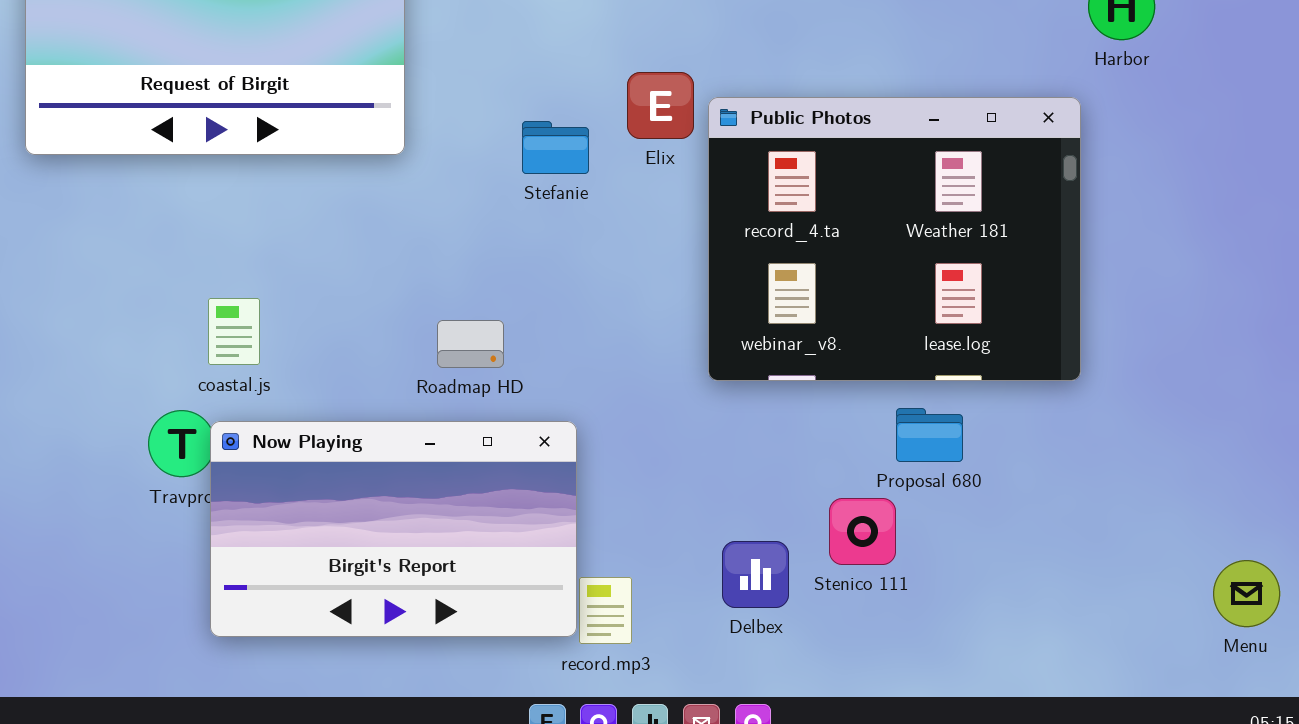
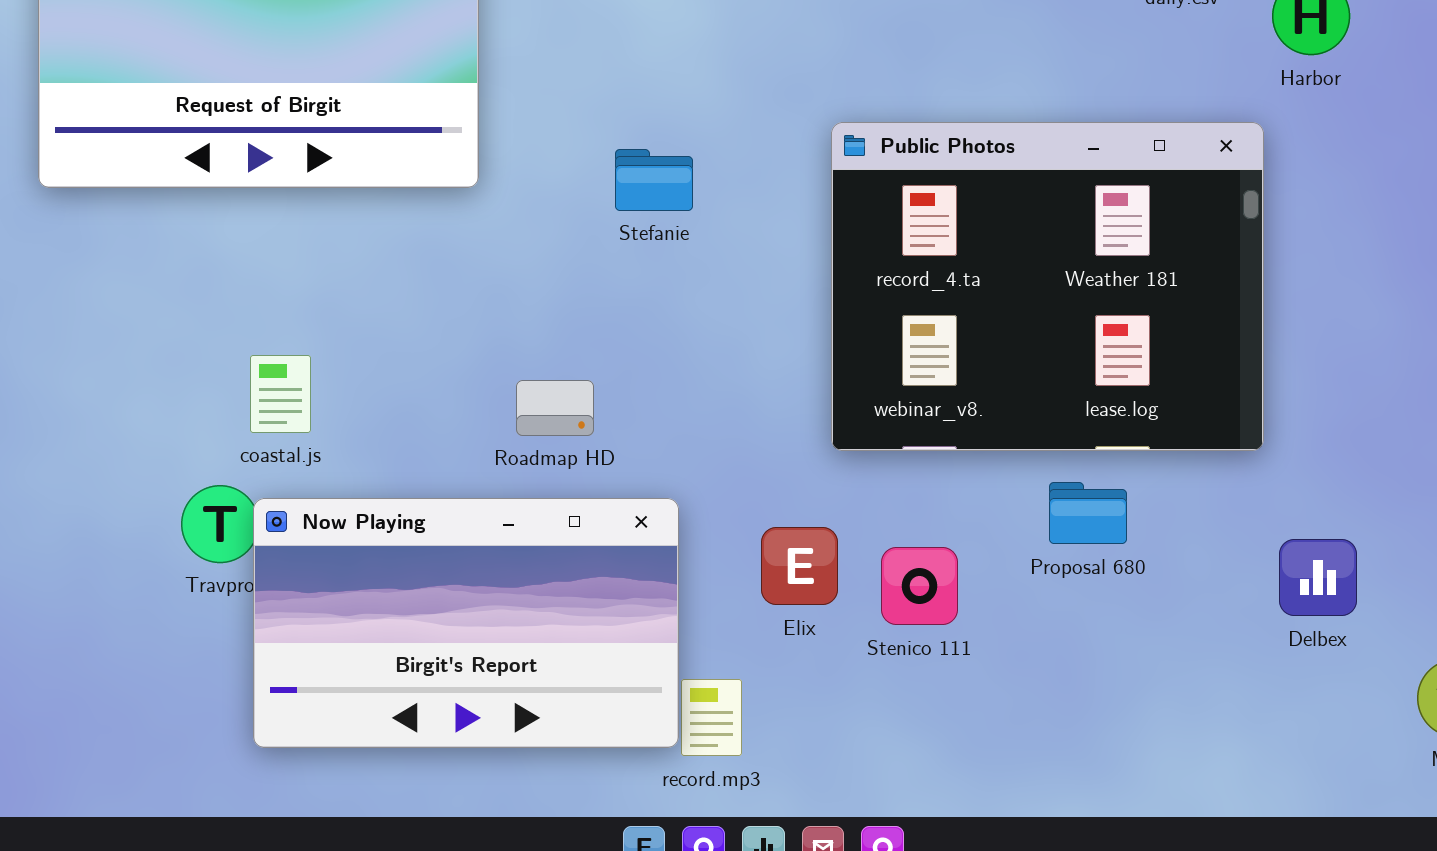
Elix: [627,72,694,139] -> [761,527,838,605], moved
Stenico 111: [829,498,896,565] -> [881,547,958,625], moved
Delbex: [722,541,789,608] -> [1279,539,1357,616], moved

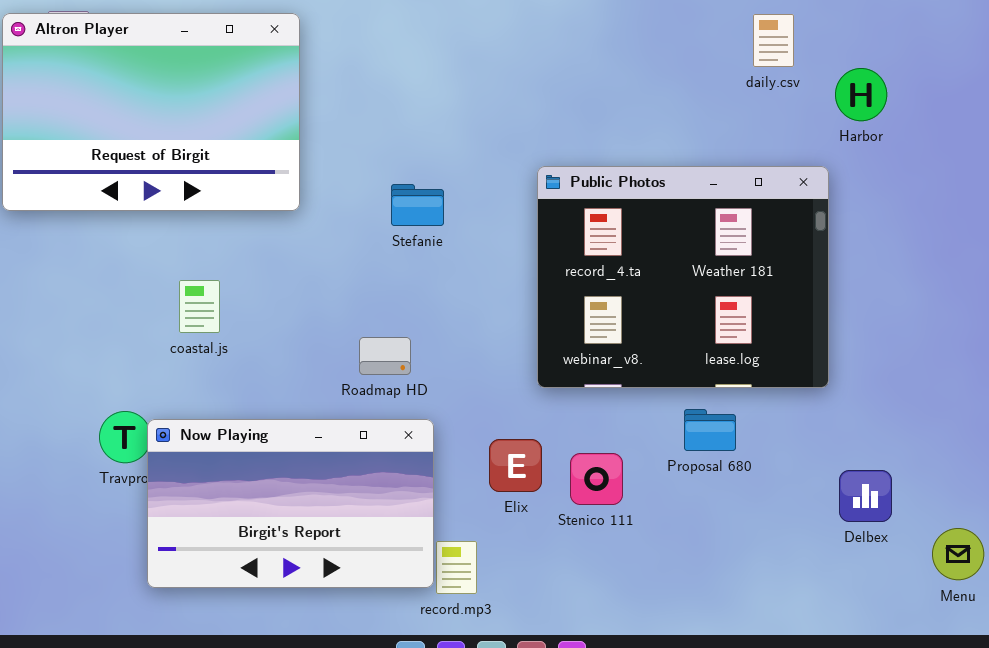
coastal.js: [250,355,311,433] -> [179,280,220,333], moved
Roadmap HD: [516,380,594,436] -> [359,337,411,375], moved
Delbex: [1279,539,1357,616] -> [839,470,892,522], moved

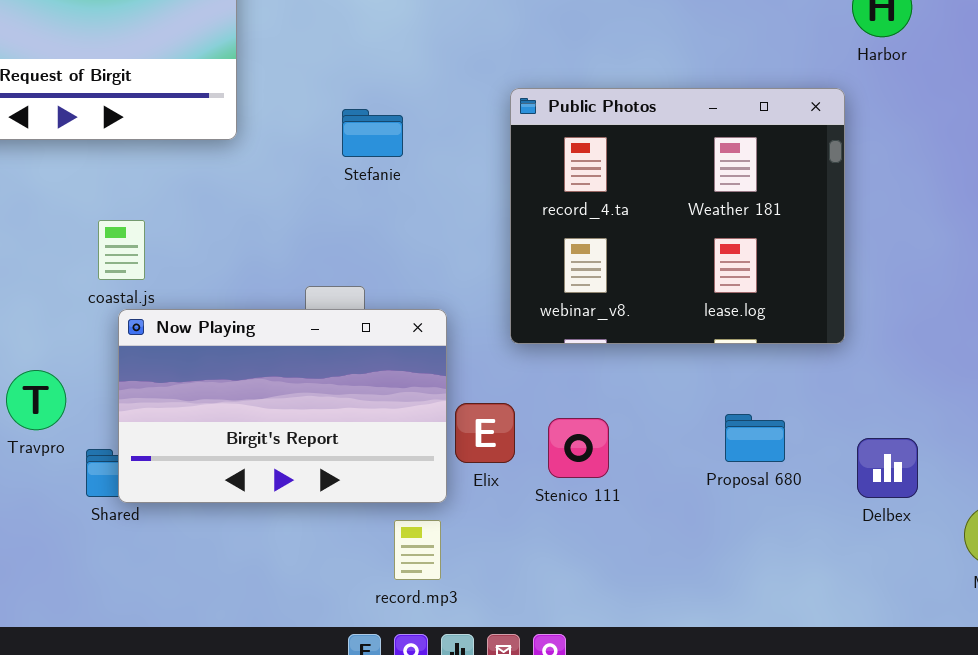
Proposal 680: [684,409,736,451] -> [725,414,785,462], moved
Now Playing: [147,419,434,588] -> [118,309,447,503], moved

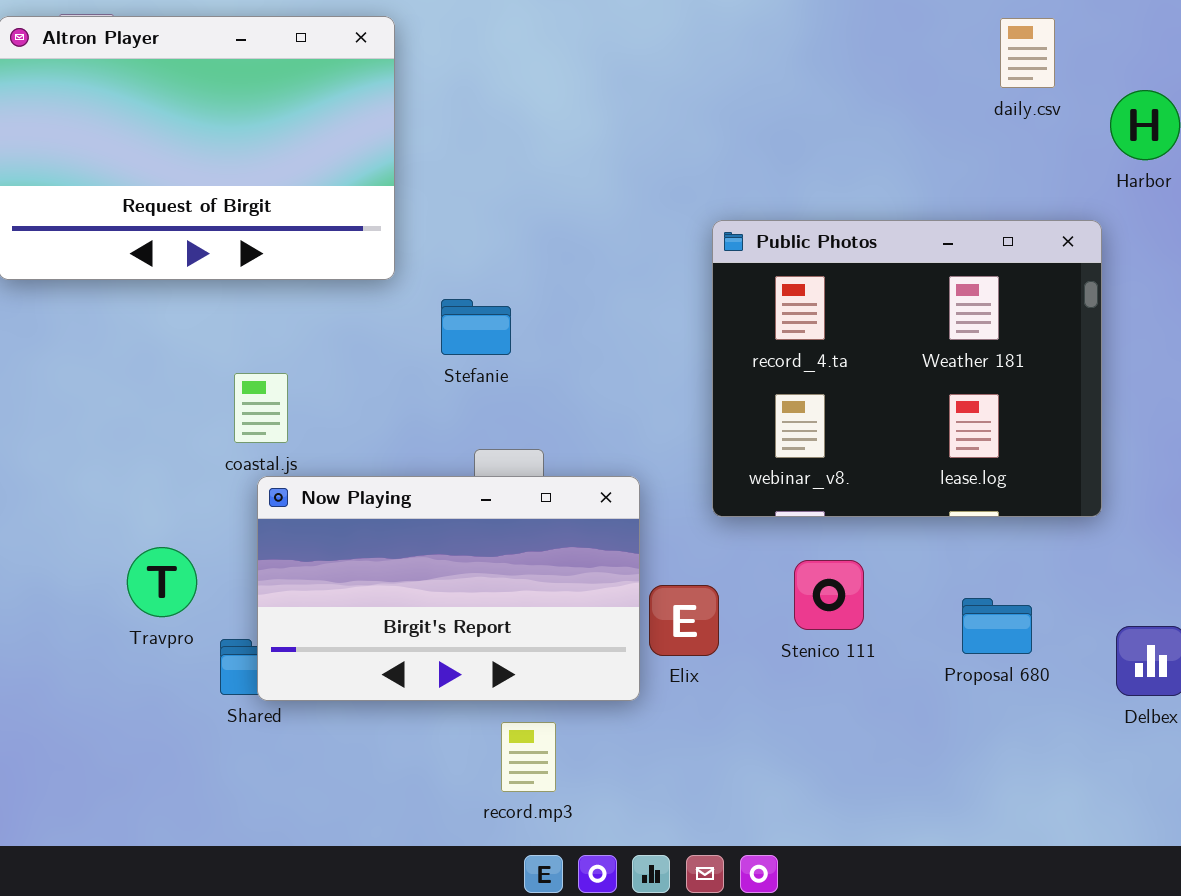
Stefanie: [342,109,403,157] -> [441,299,511,355], moved
Stenico 111: [548,418,609,478] -> [794,560,864,630], moved
record.mp3: [394,520,441,580] -> [501,722,556,792], moved

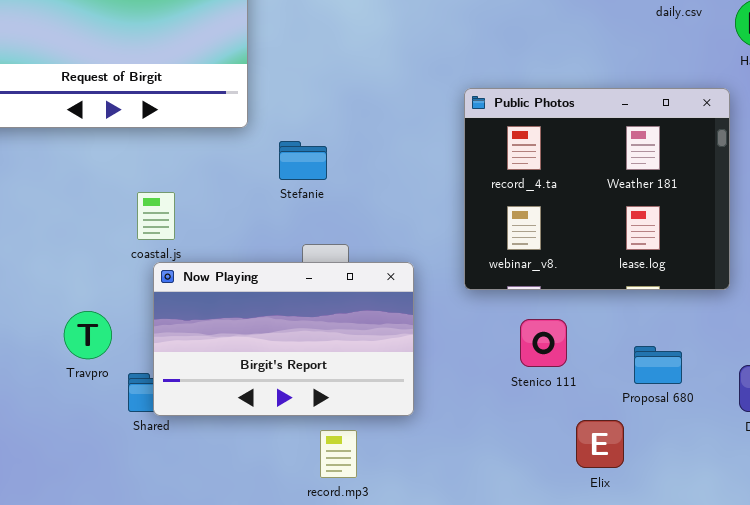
Elix: [649,585,719,656] -> [576,420,624,468], moved

